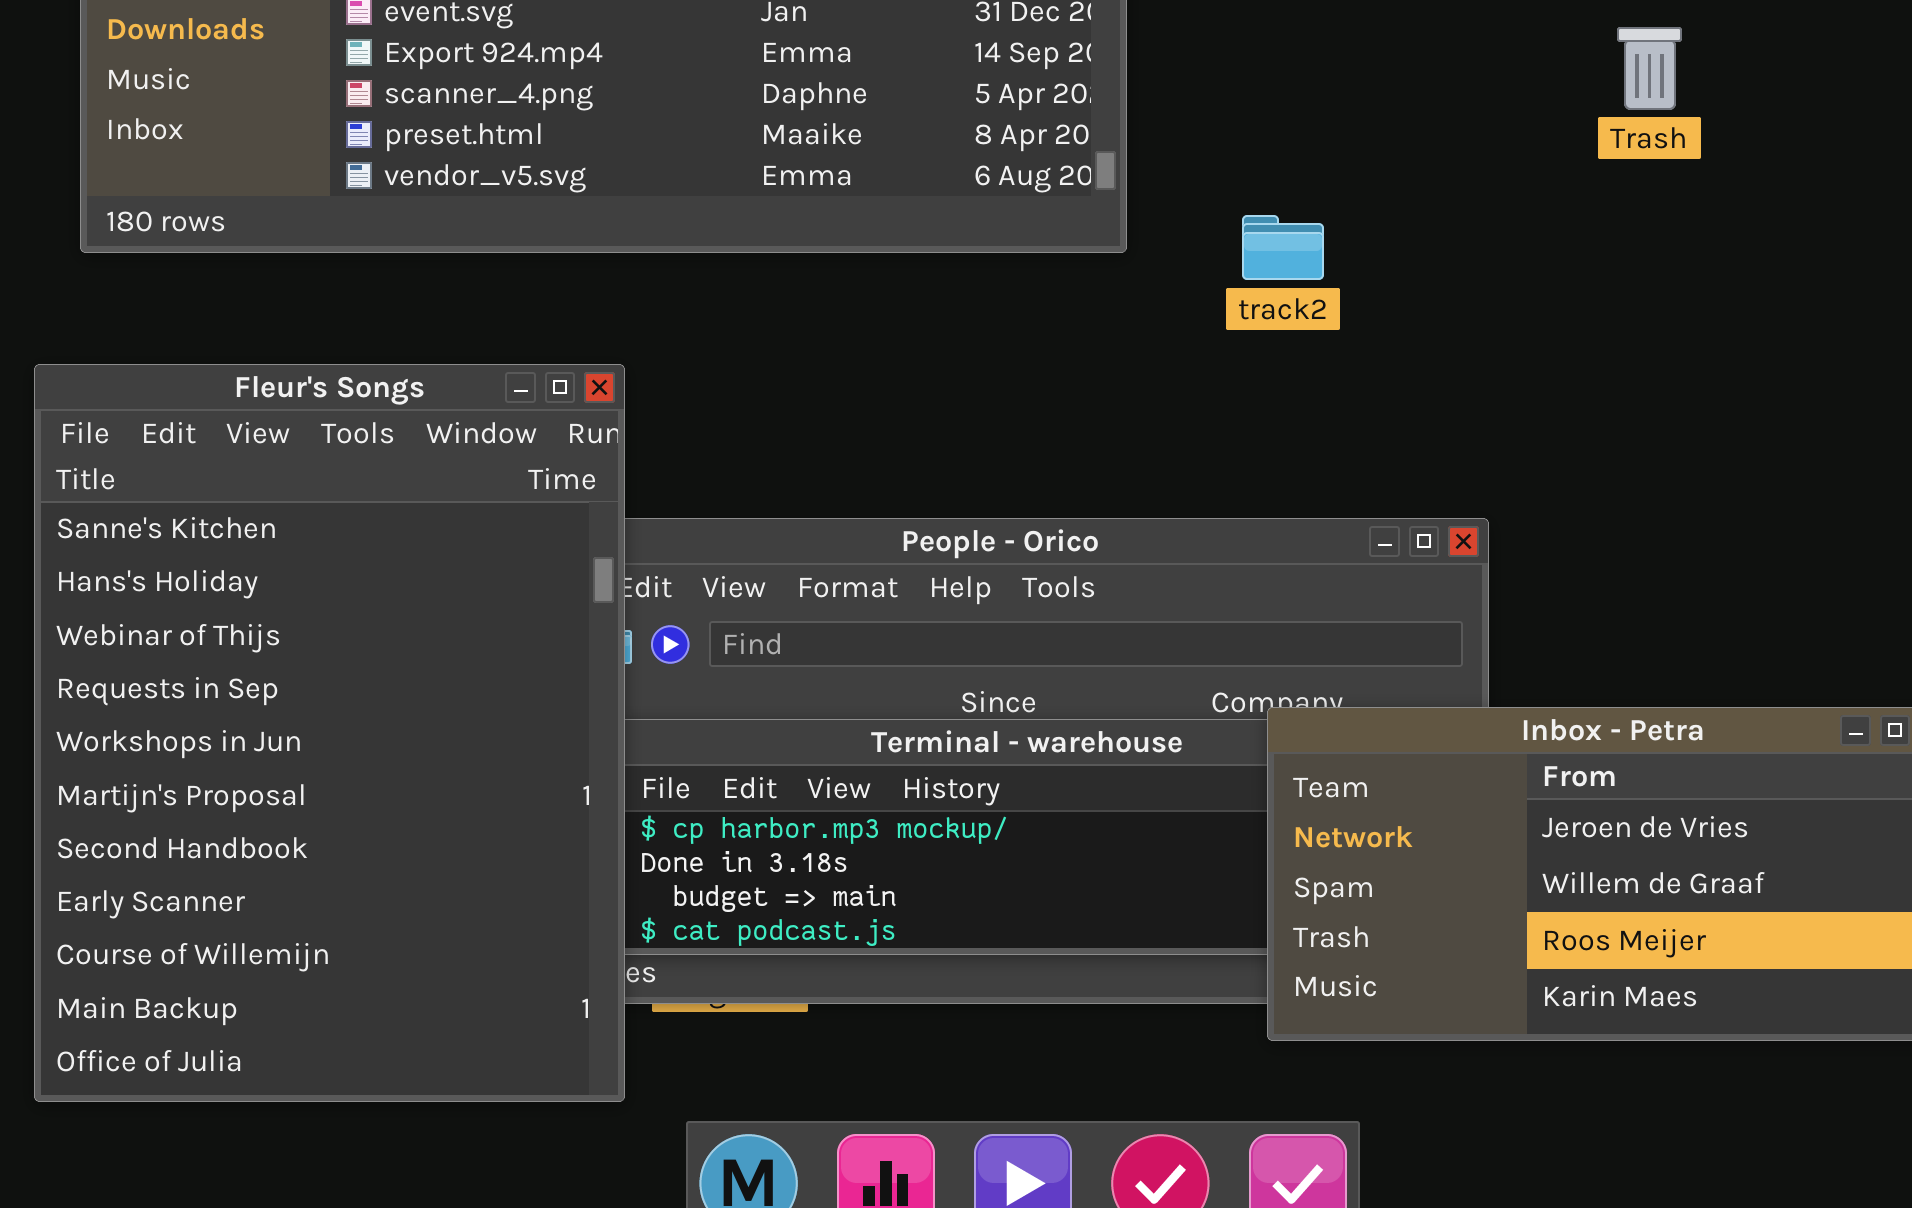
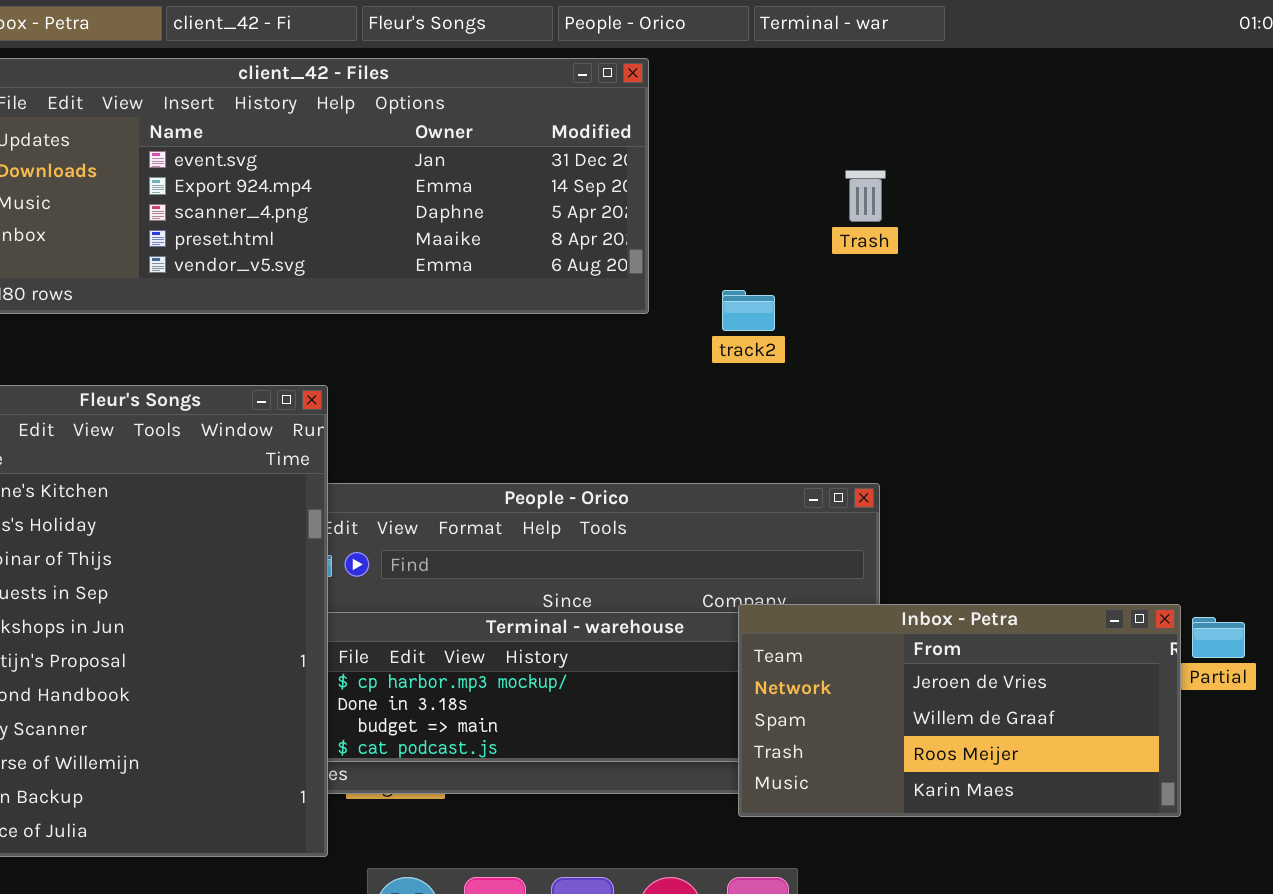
Trash: [1617,27,1682,110] -> [845,170,886,222], moved

